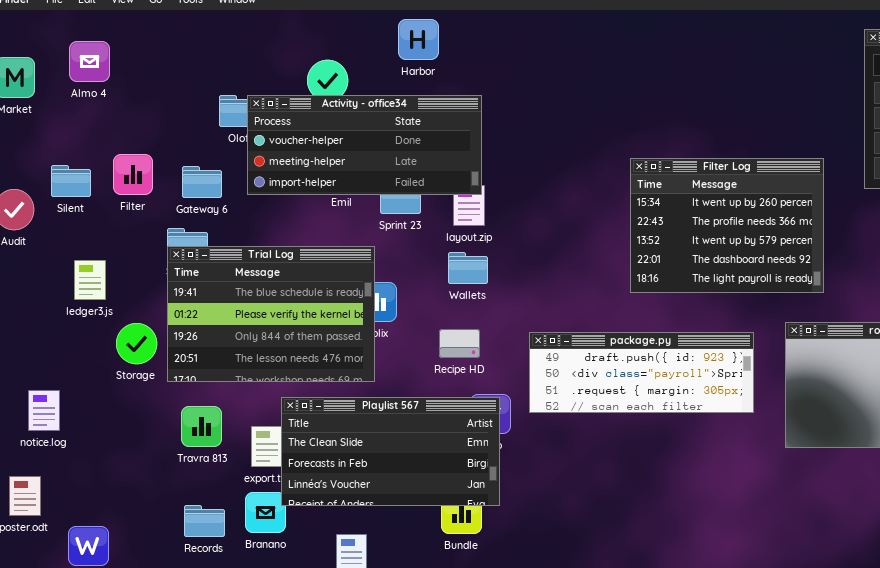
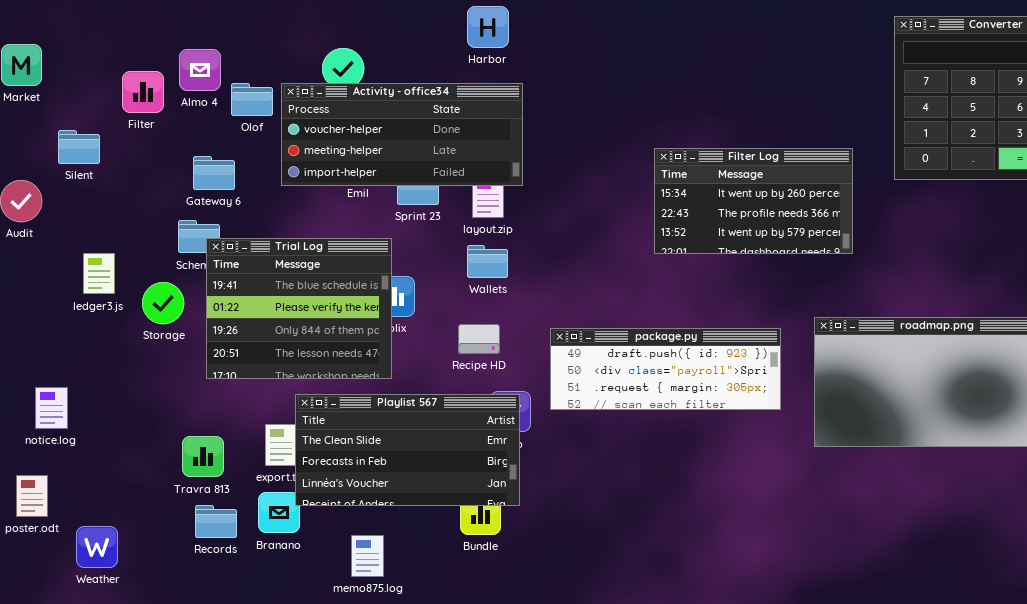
Harbor: [398,19,439,60] -> [467,6,509,48], moved
Almo 4: [69,41,110,82] -> [179,49,221,91], moved
Activity - office34: [247,95,482,195] -> [281,83,523,186], moved
Filter: [113,154,153,195] -> [122,71,164,113], moved
Filter Log: [630,158,824,293] -> [654,148,853,254], resized
Silent: [51,165,91,197] -> [58,130,100,164], moved
Trial Log: [167,246,375,382] -> [206,238,392,379], resized
Storage: [116,323,157,364] -> [142,282,184,324], moved
Travra 813: [181,406,222,447] -> [182,436,224,477], moved

